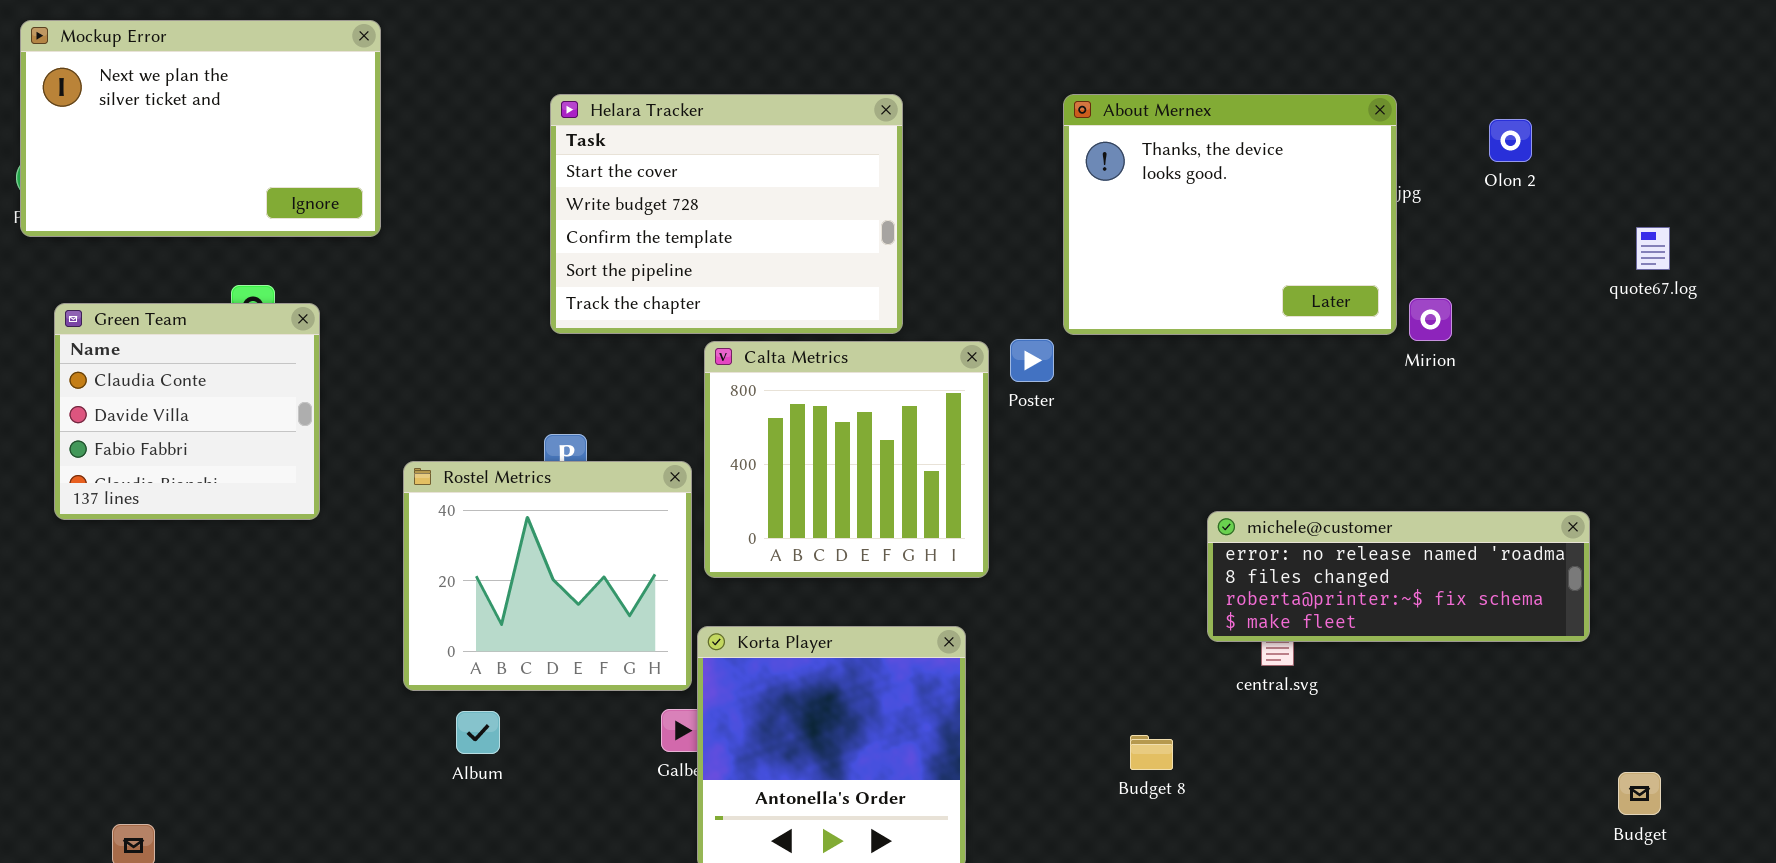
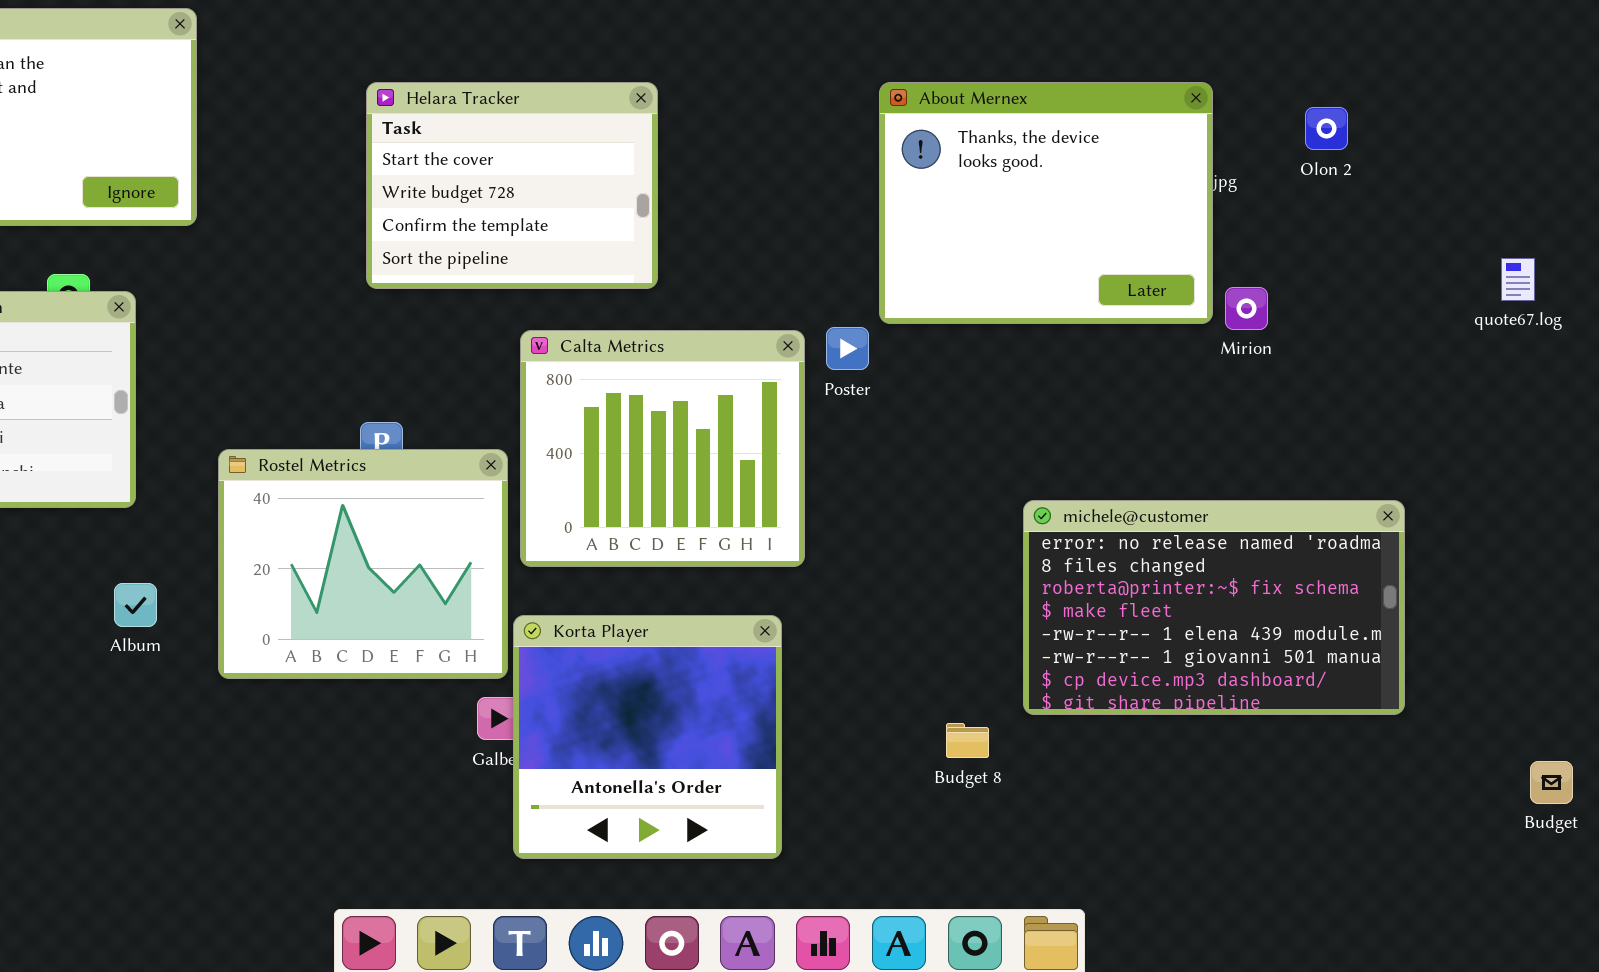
Helara Tracker: [550,94,903,334] -> [366,82,658,289], resized
quote67.log: [1636,227,1670,270] -> [1501,258,1535,301], moved
michele@customer: [1207,511,1590,642] -> [1023,500,1405,715], resized
Album: [456,711,500,754] -> [114,583,157,627], moved
Budget: [1618,772,1661,815] -> [1530,761,1573,804], moved

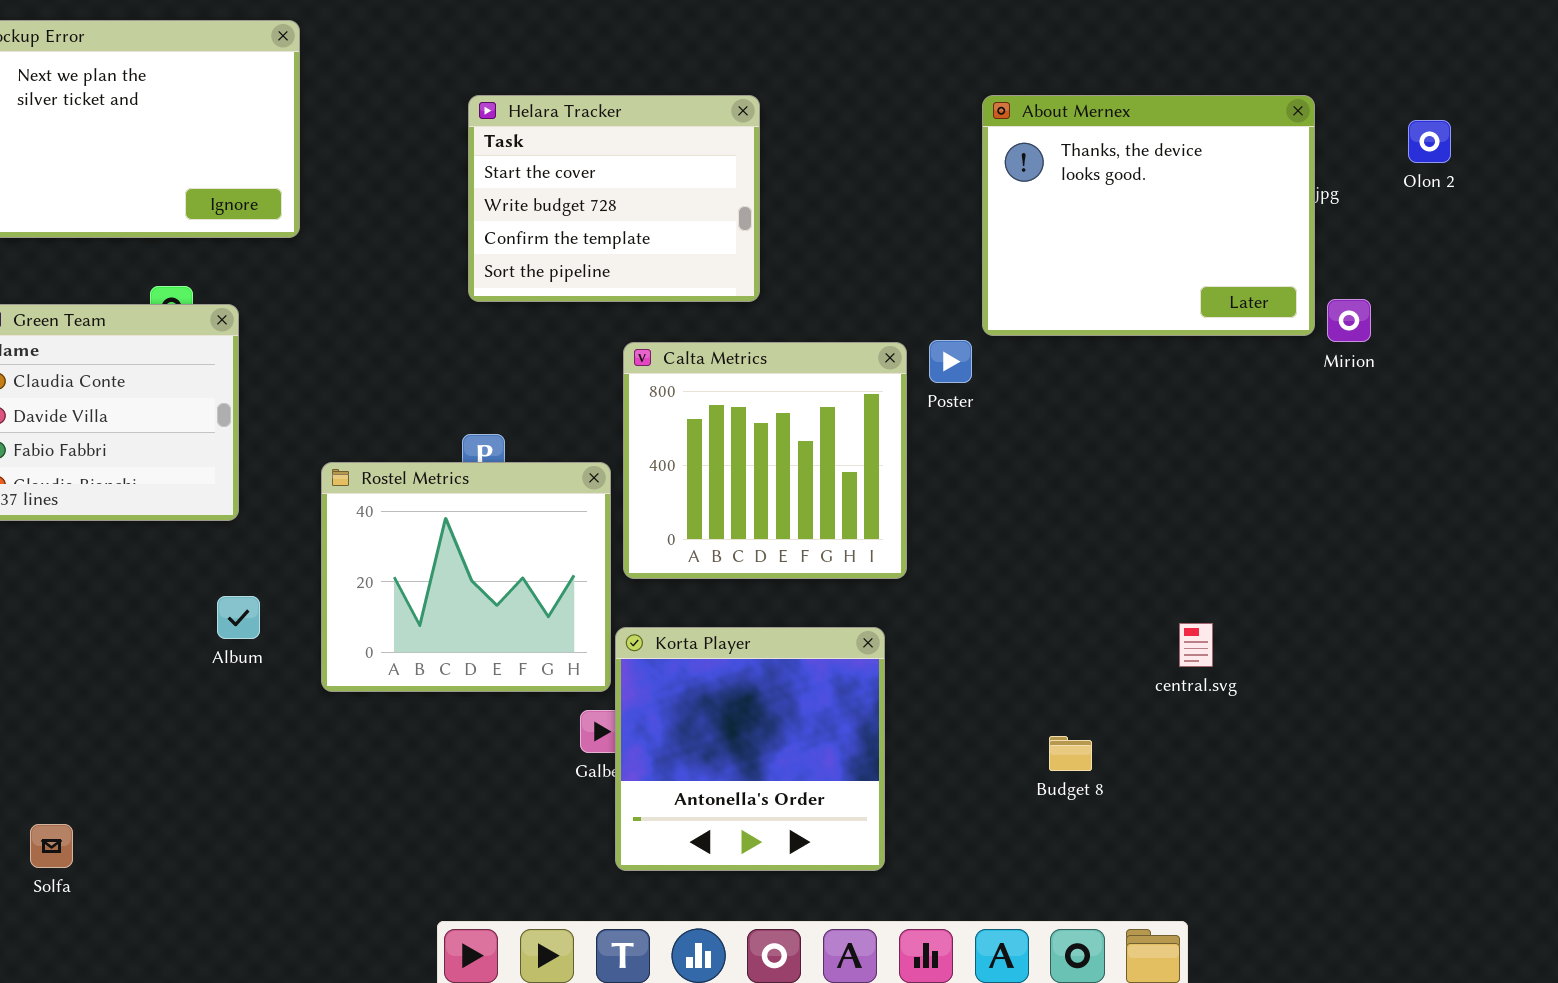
michele@customer: [1023,500,1405,715] -> none, closed

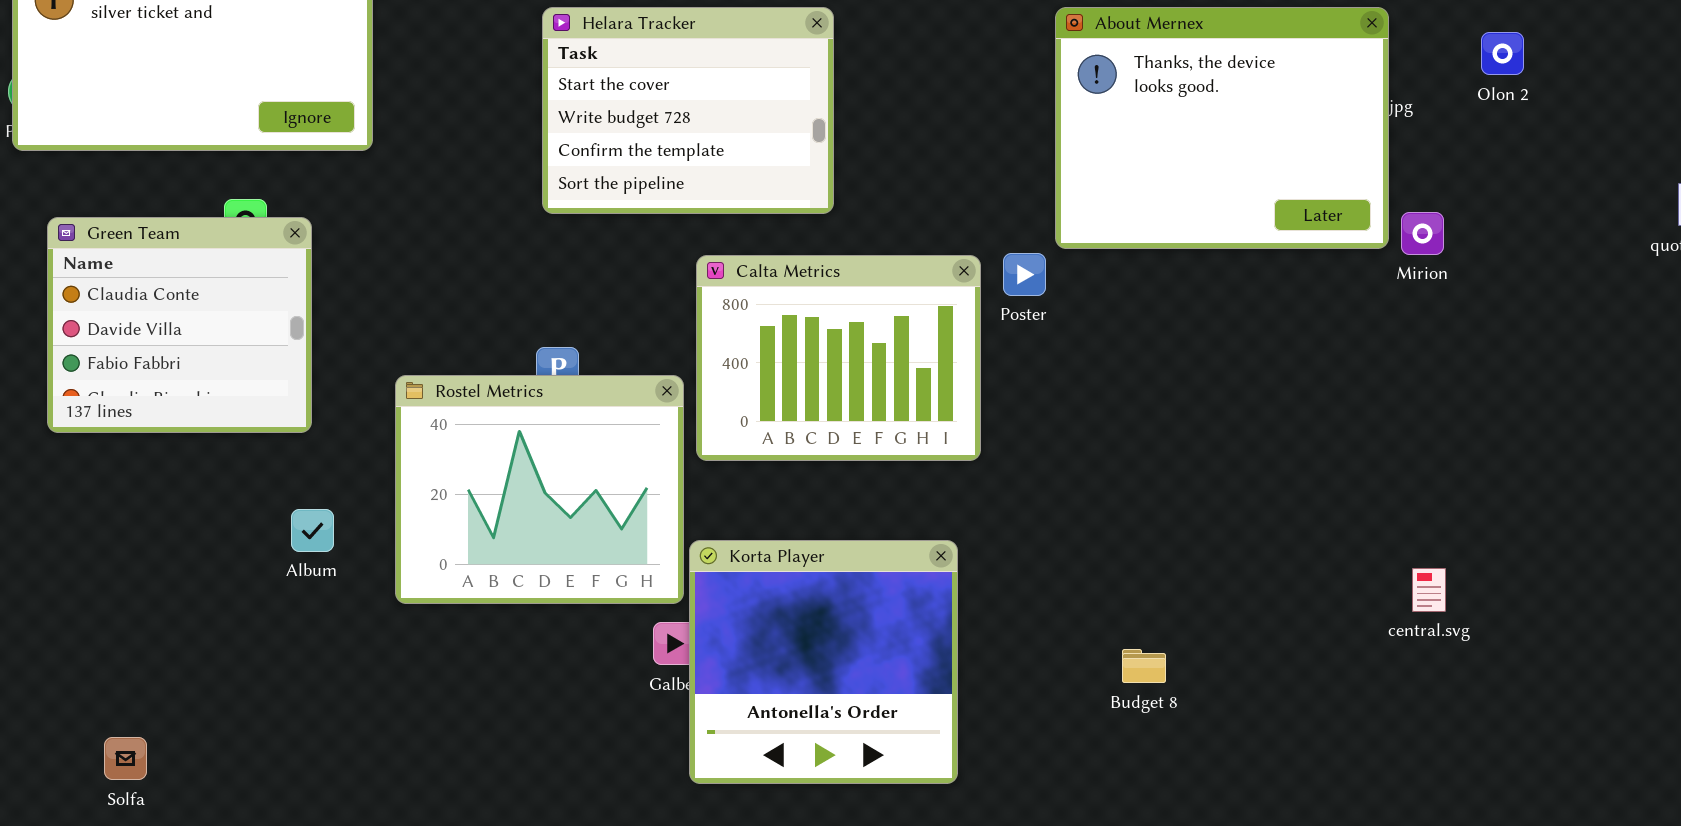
Calta Metrics: [623,342,907,579] -> [696,255,981,461], resized
central.svg: [1179,623,1213,667] -> [1412,568,1446,612], moved

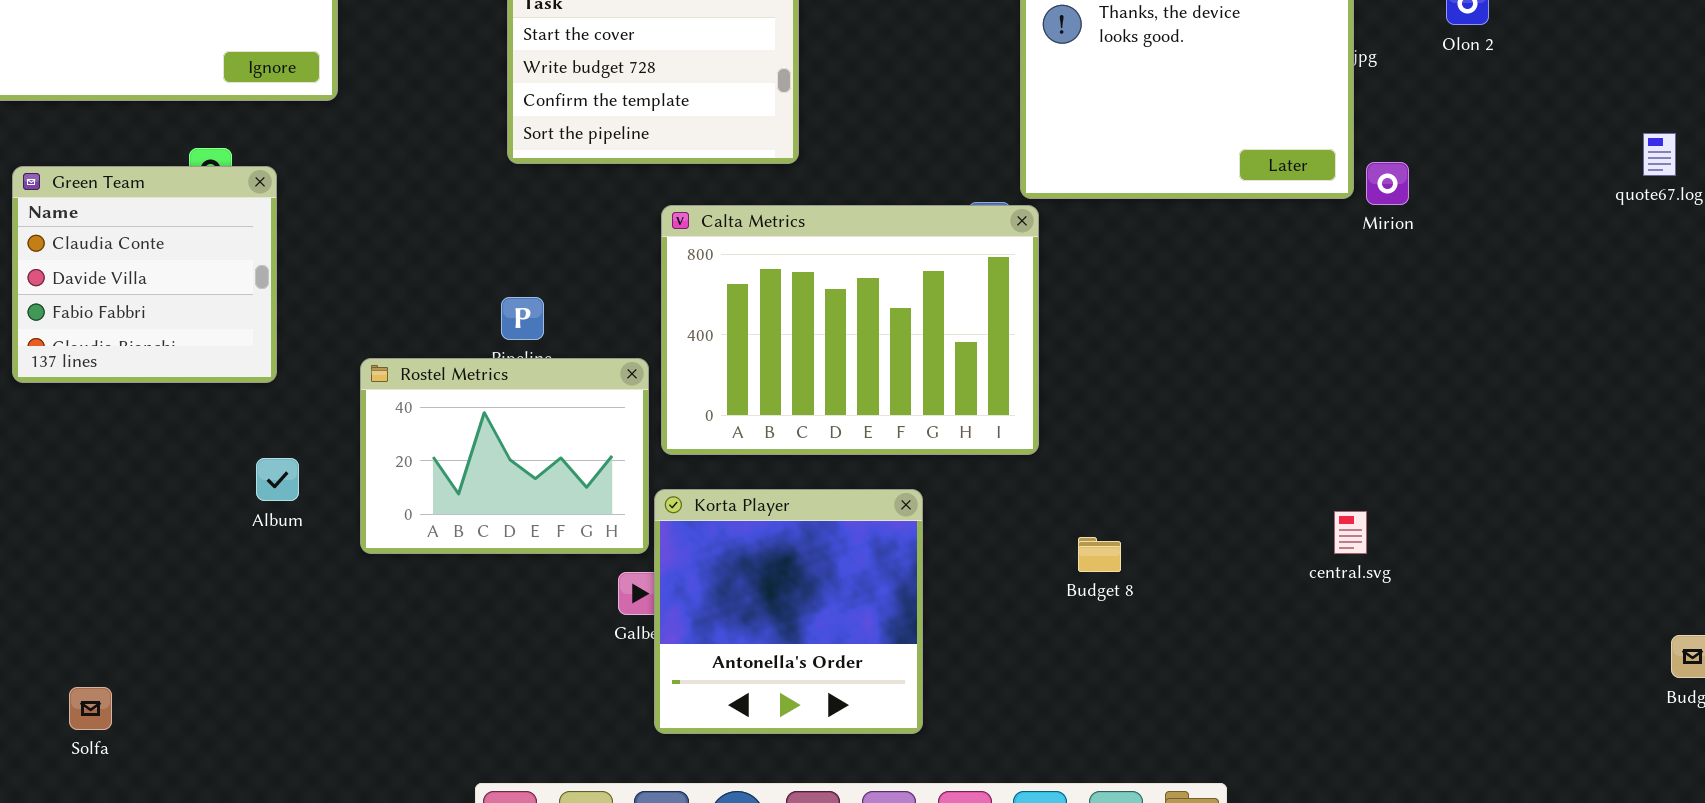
Calta Metrics: [696,255,981,461] -> [661,205,1039,455], resized
Rostel Metrics: [395,375,684,604] -> [360,358,649,554], resized
central.svg: [1412,568,1446,612] -> [1334,511,1367,554], moved
Budget 8: [1122,649,1166,683] -> [1078,537,1121,572], moved

